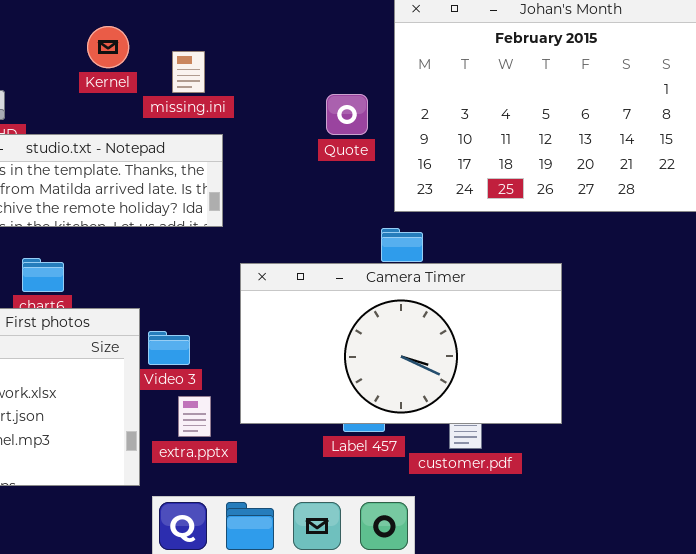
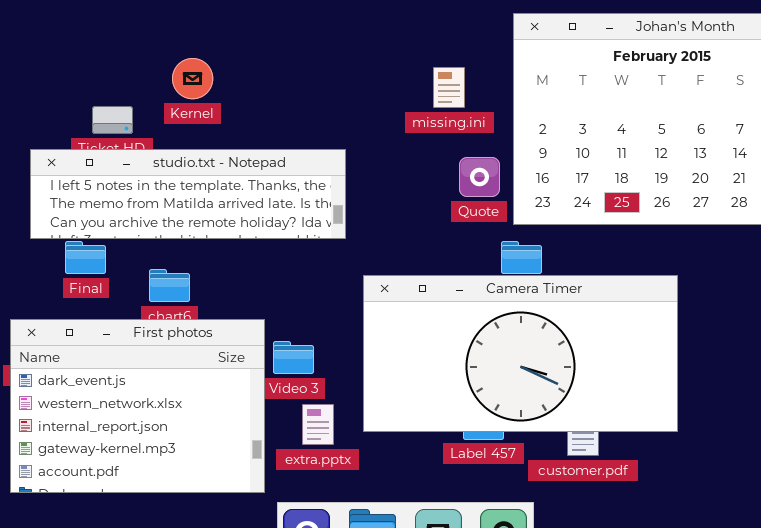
Kernel: [87,26,129,68] -> [172,58,213,99], moved
missing.ini: [172,51,205,93] -> [433,67,465,108], moved
Quote: [326,94,368,135] -> [459,157,500,197], moved

